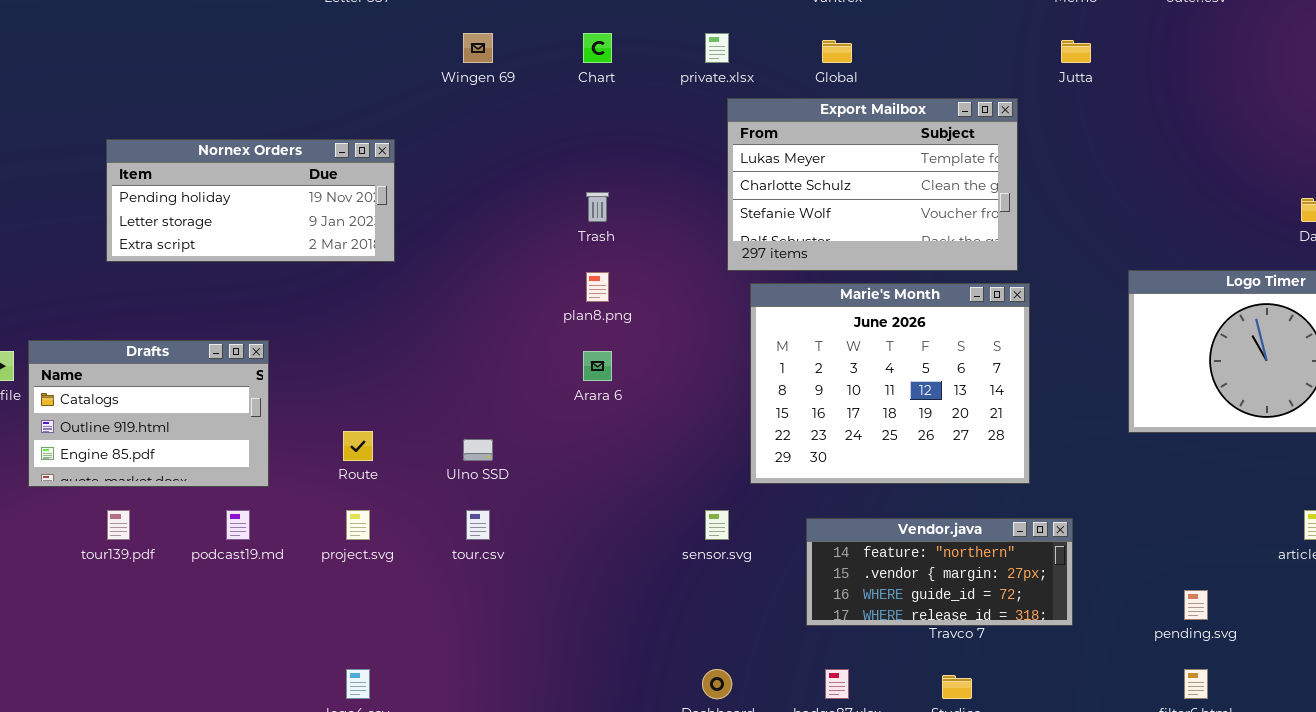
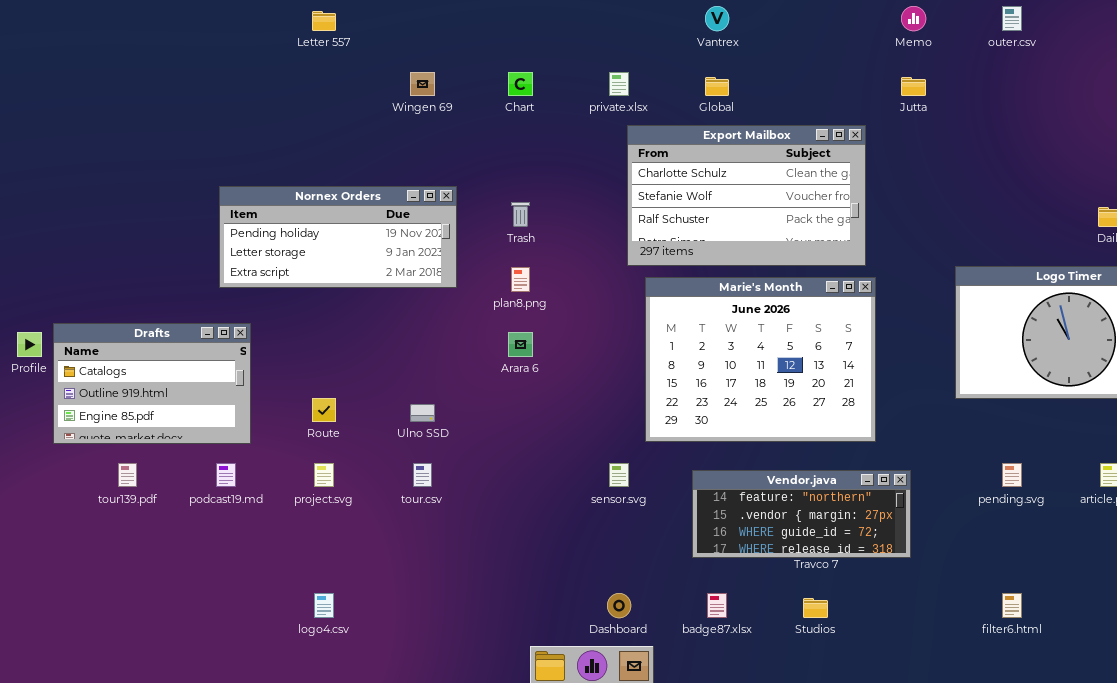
Export Mailbox: [727,98,1018,271] -> [627,125,866,266], scrolled down 1 row
Nornex Orders: [106,139,395,262] -> [219,186,457,288], moved
pending.svg: [1184,590,1208,620] -> [1002,463,1022,487], moved

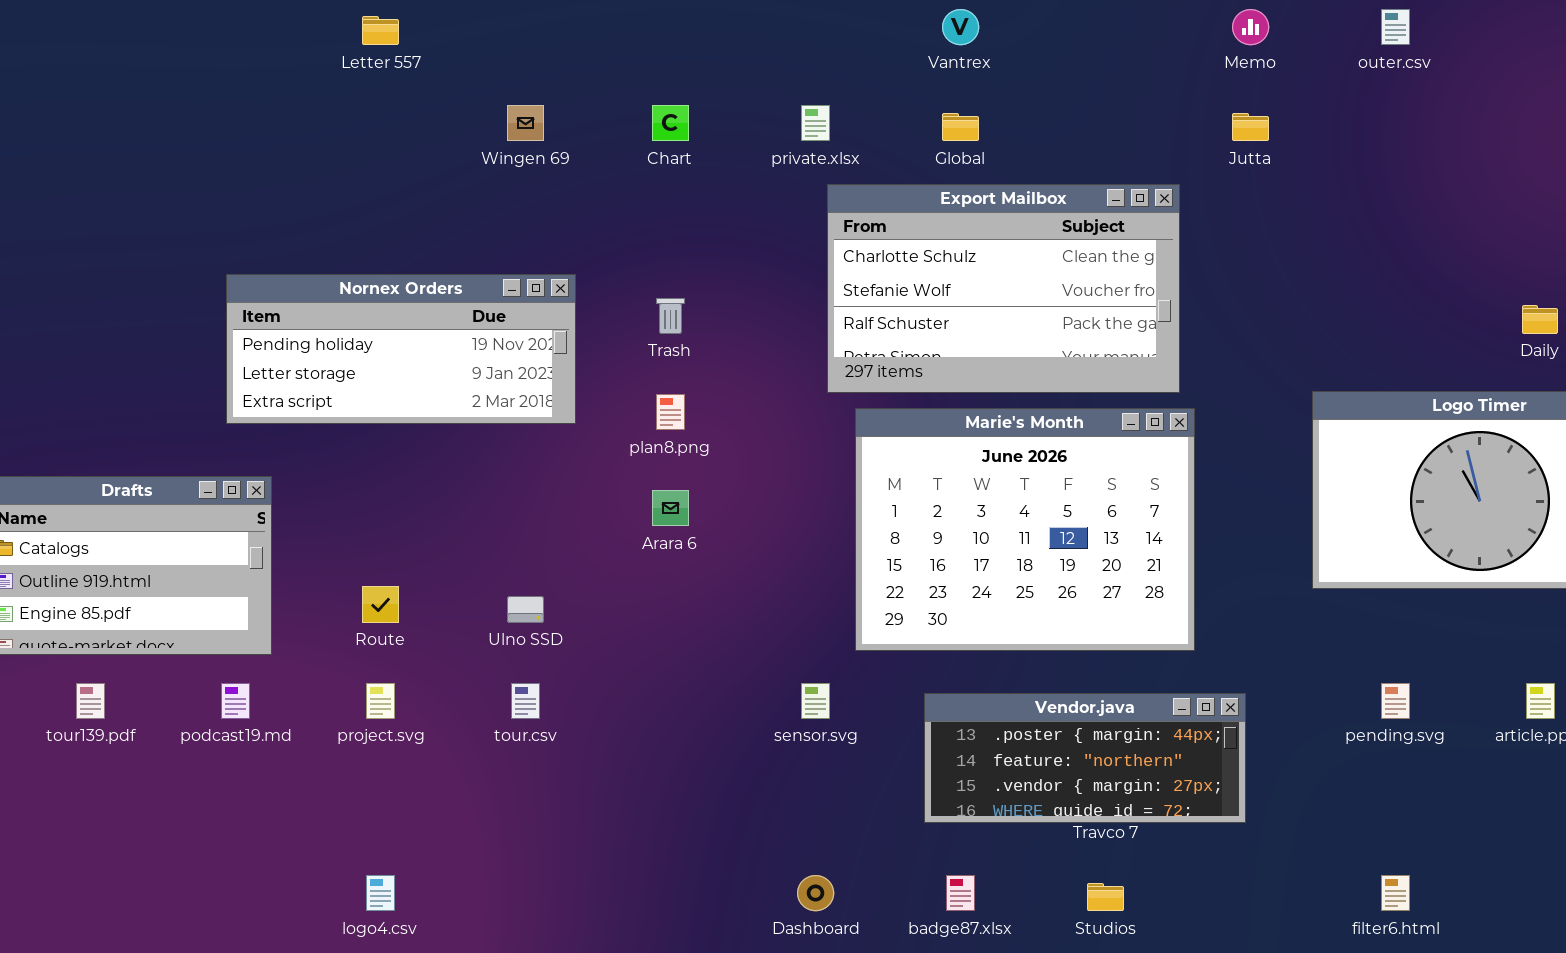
Vendor.java: [692,470,911,558] -> [924,693,1246,823], scrolled up 1 row

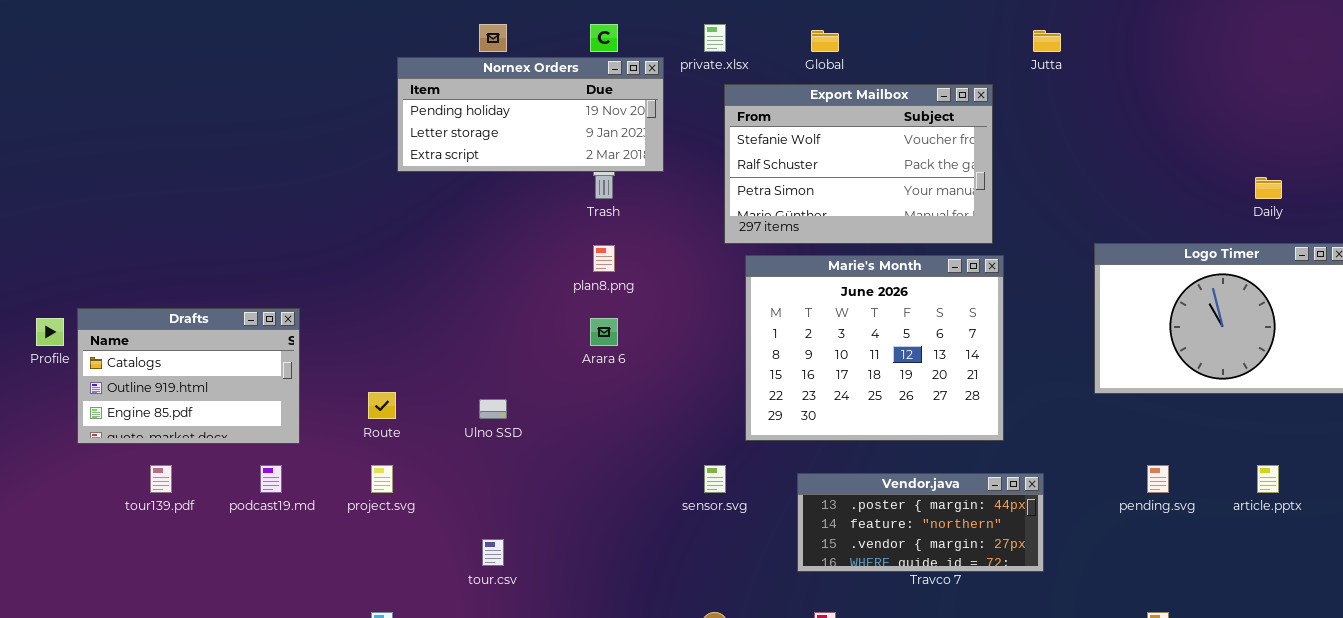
Export Mailbox: [827,184,1180,393] -> [724,84,993,244], scrolled down 1 row
Nornex Orders: [226,274,576,424] -> [397,57,664,172], moved
tour.csv: [511,683,540,719] -> [482,539,504,566], moved

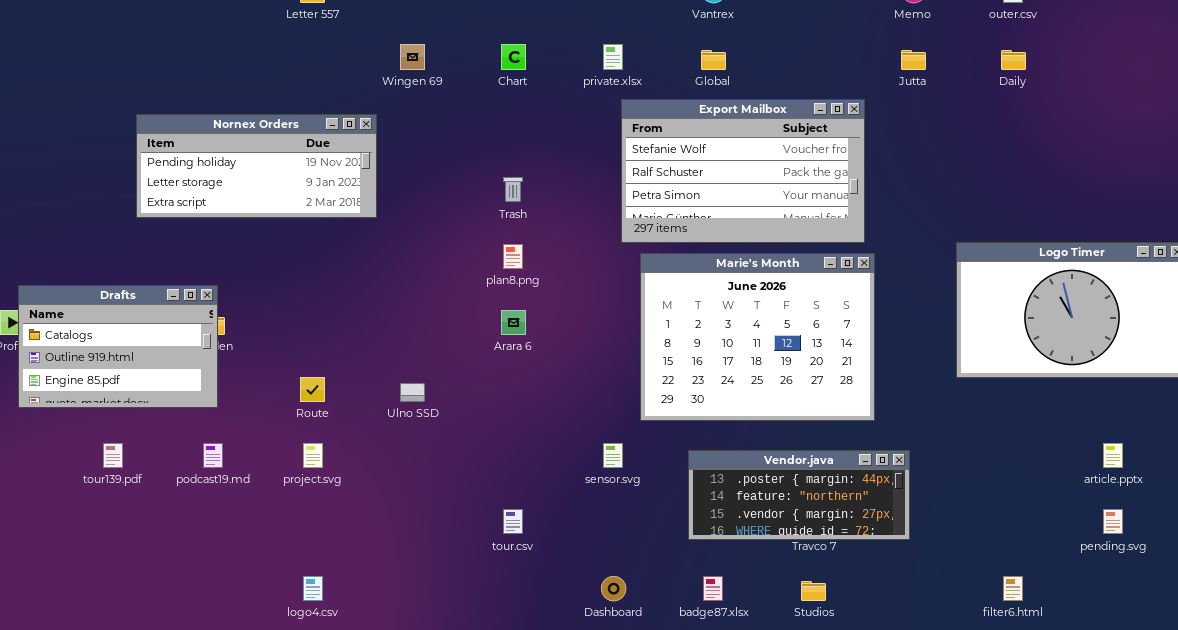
Nornex Orders: [397,57,664,172] -> [136,114,377,218], moved
Daily: [1255,177,1282,199] -> [1001,50,1026,70], moved
Drafts: [77,308,300,444] -> [18,285,218,408], moved
pending.svg: [1147,465,1169,493] -> [1103,509,1123,534], moved
tour.csv: [482,539,504,566] -> [503,509,523,534], moved

